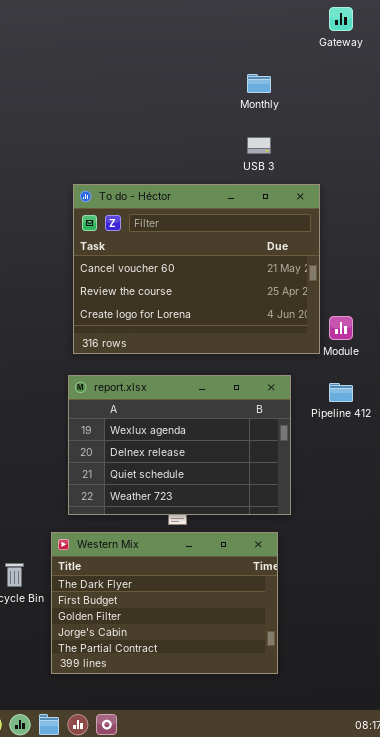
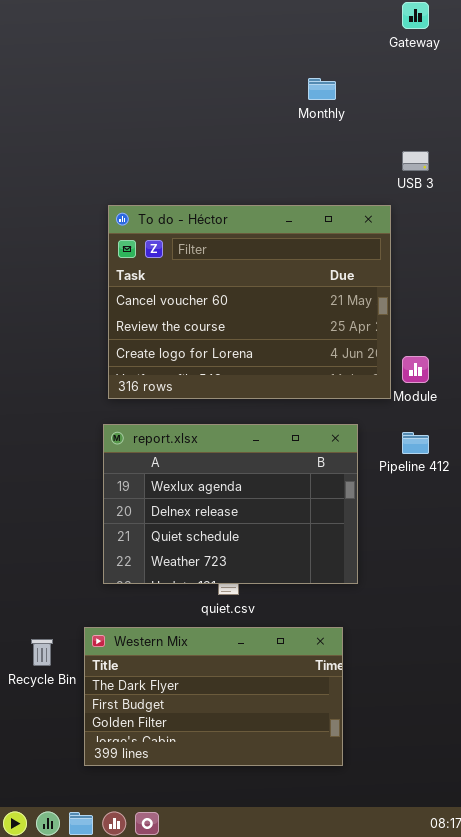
USB 3: [247,137,271,154] -> [402,151,429,171], moved
Western Mix: [51,532,278,674] -> [84,627,343,766], resized

